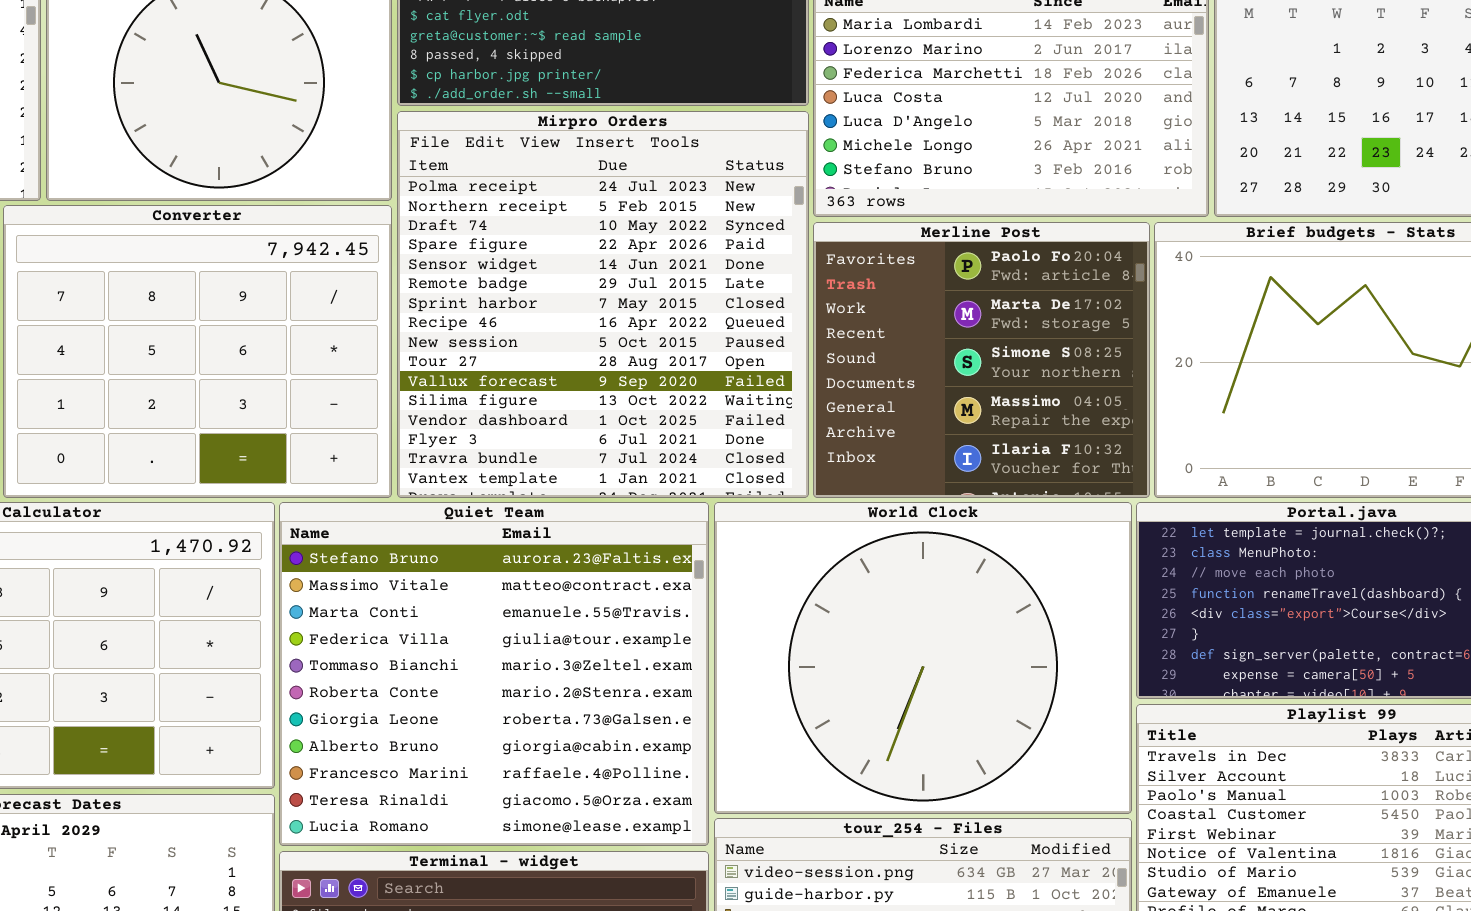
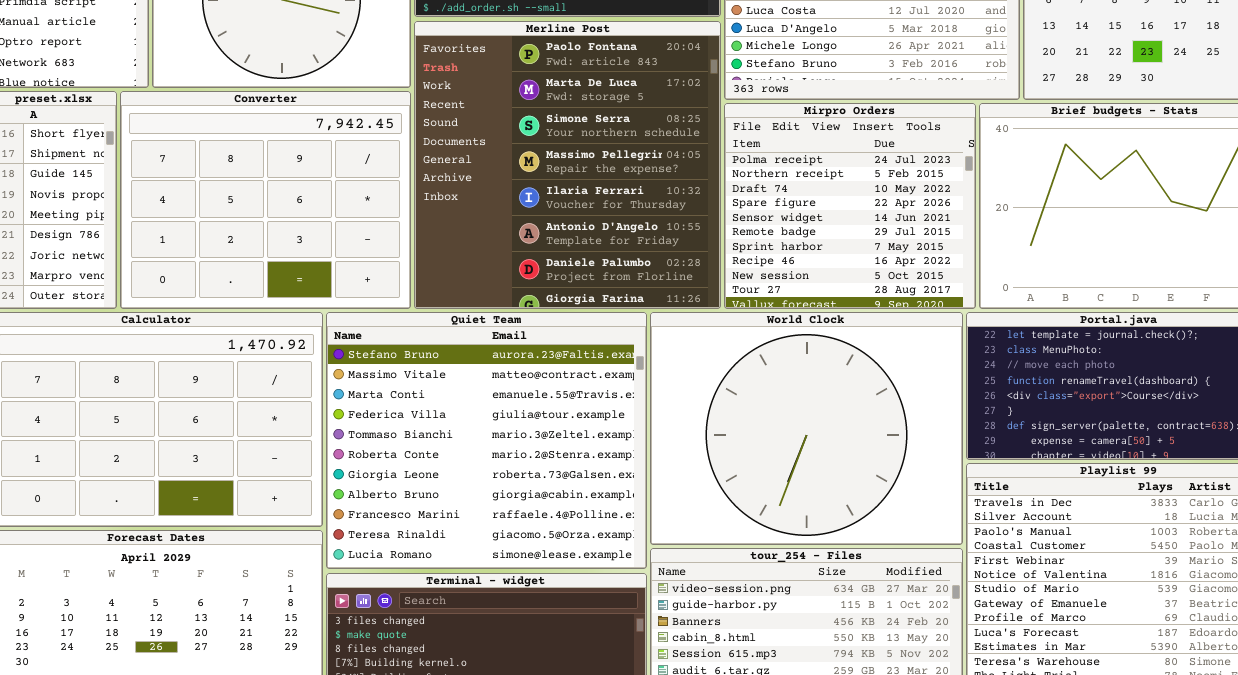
Mirpro Orders: [397,111,809,498] -> [724,103,976,309], moved, resized
Merline Post: [813,222,1150,498] -> [414,21,721,309], moved, resized

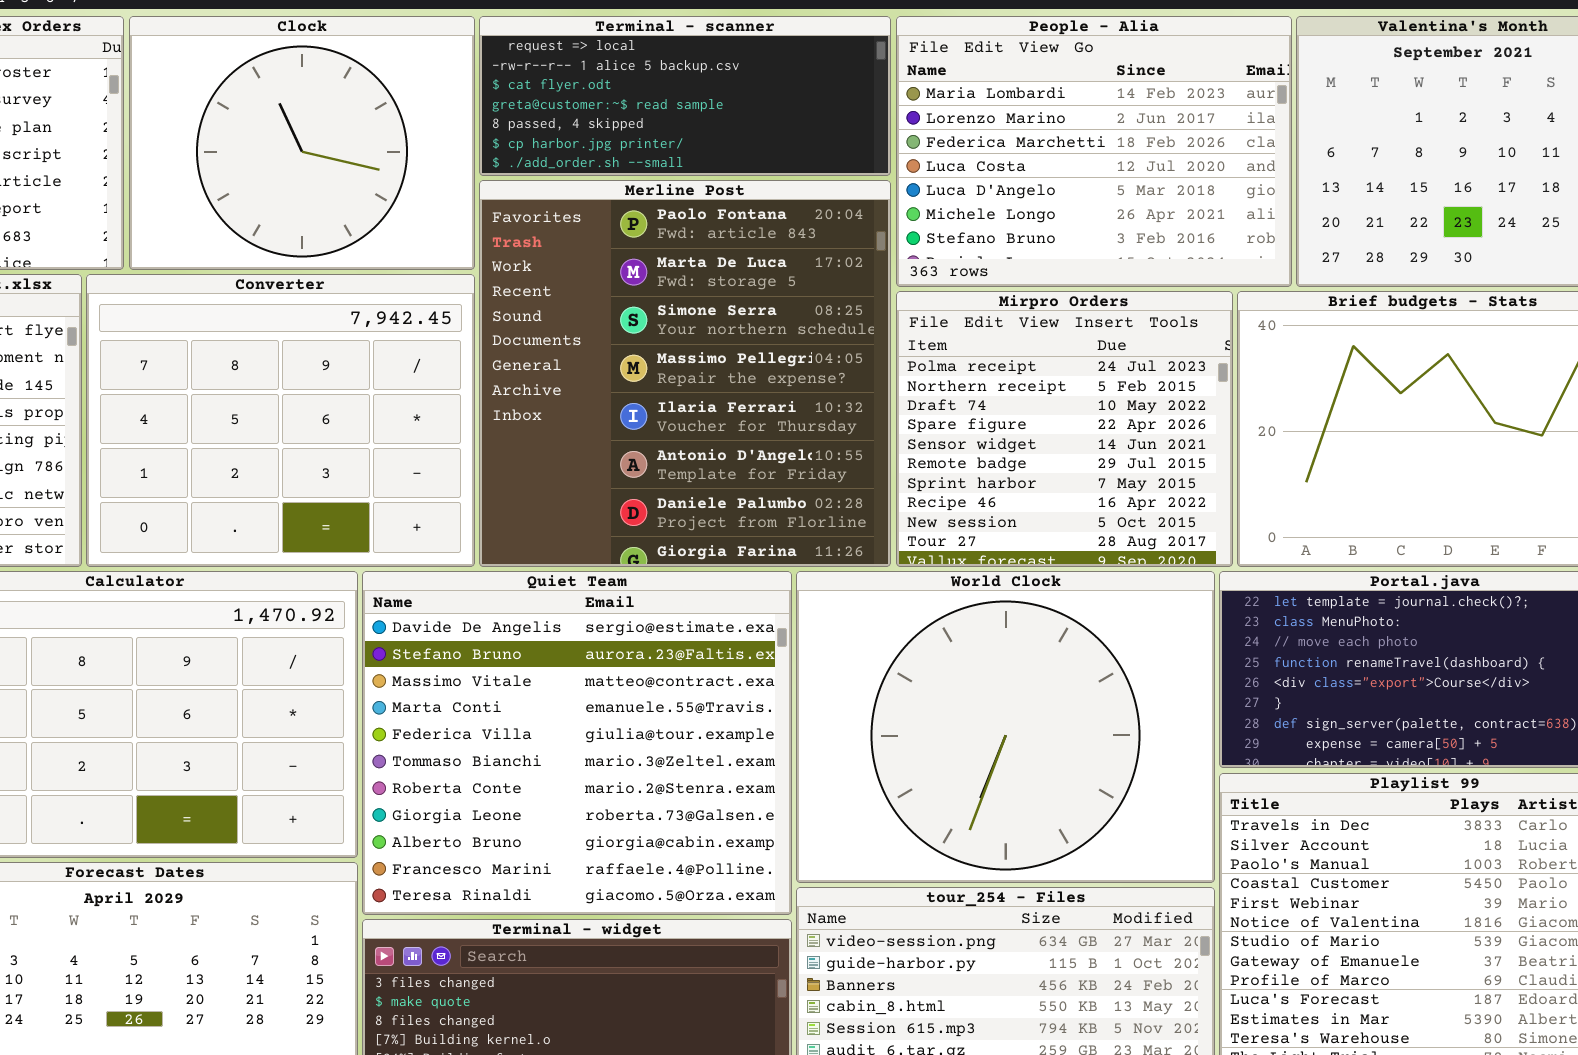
Quiet Team: [326,312,647,569] -> [362,571,792,915], scrolled up 1 row

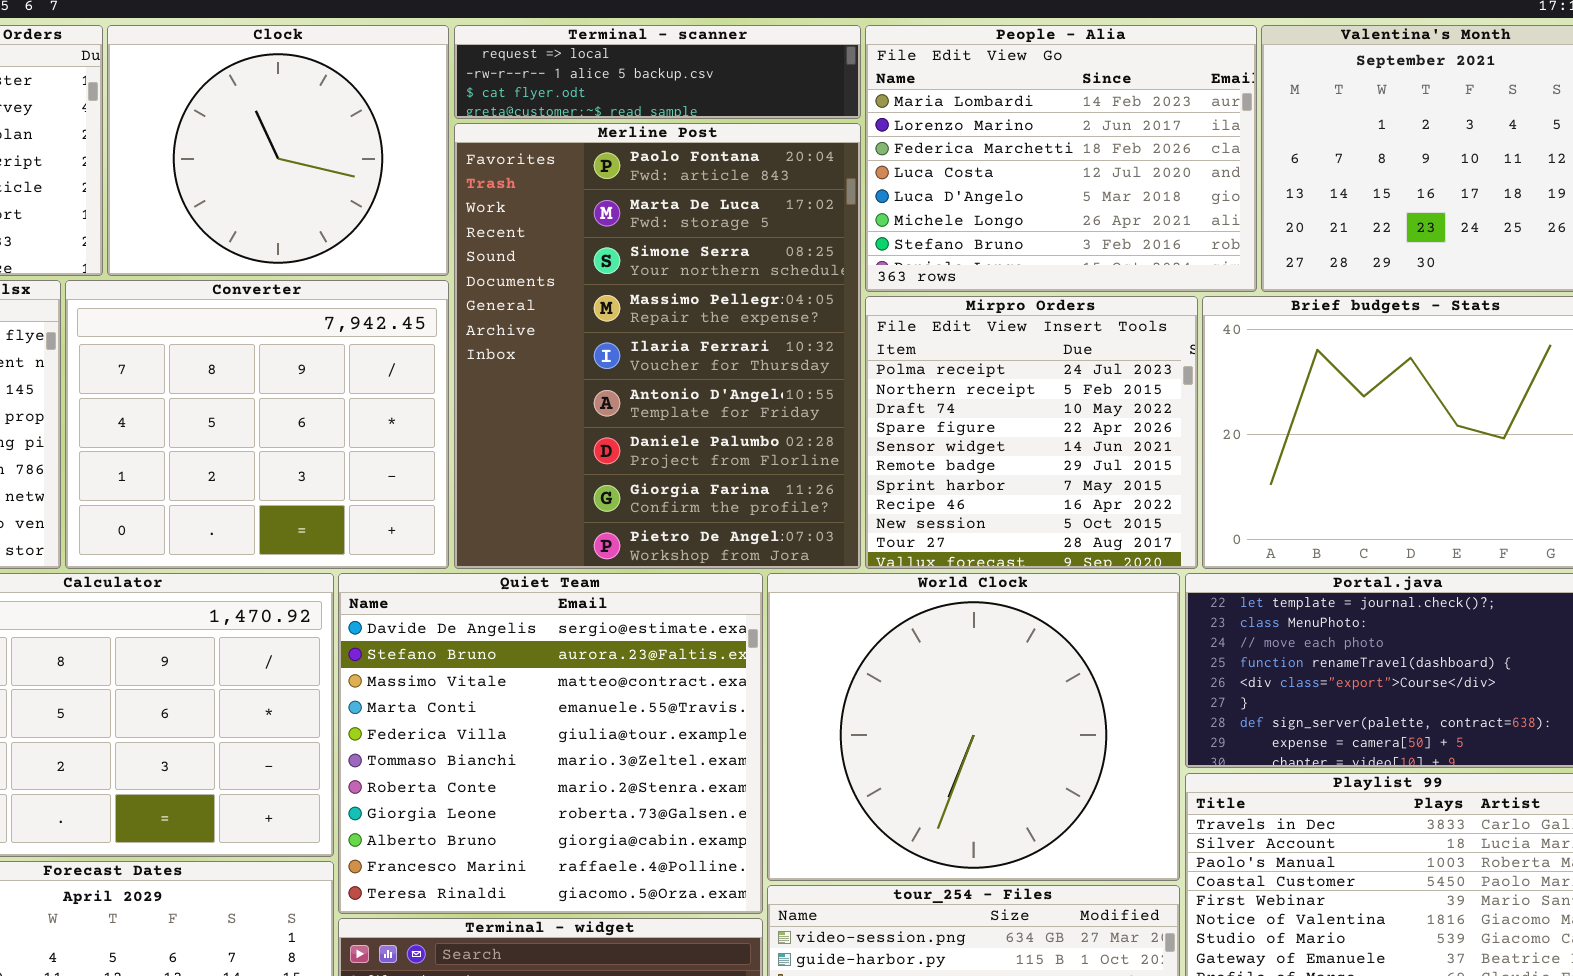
Terminal - scanner: [479,16,891,176] -> [454,25,861,119], resized
Merline Post: [479,180,891,567] -> [454,123,861,569], resized

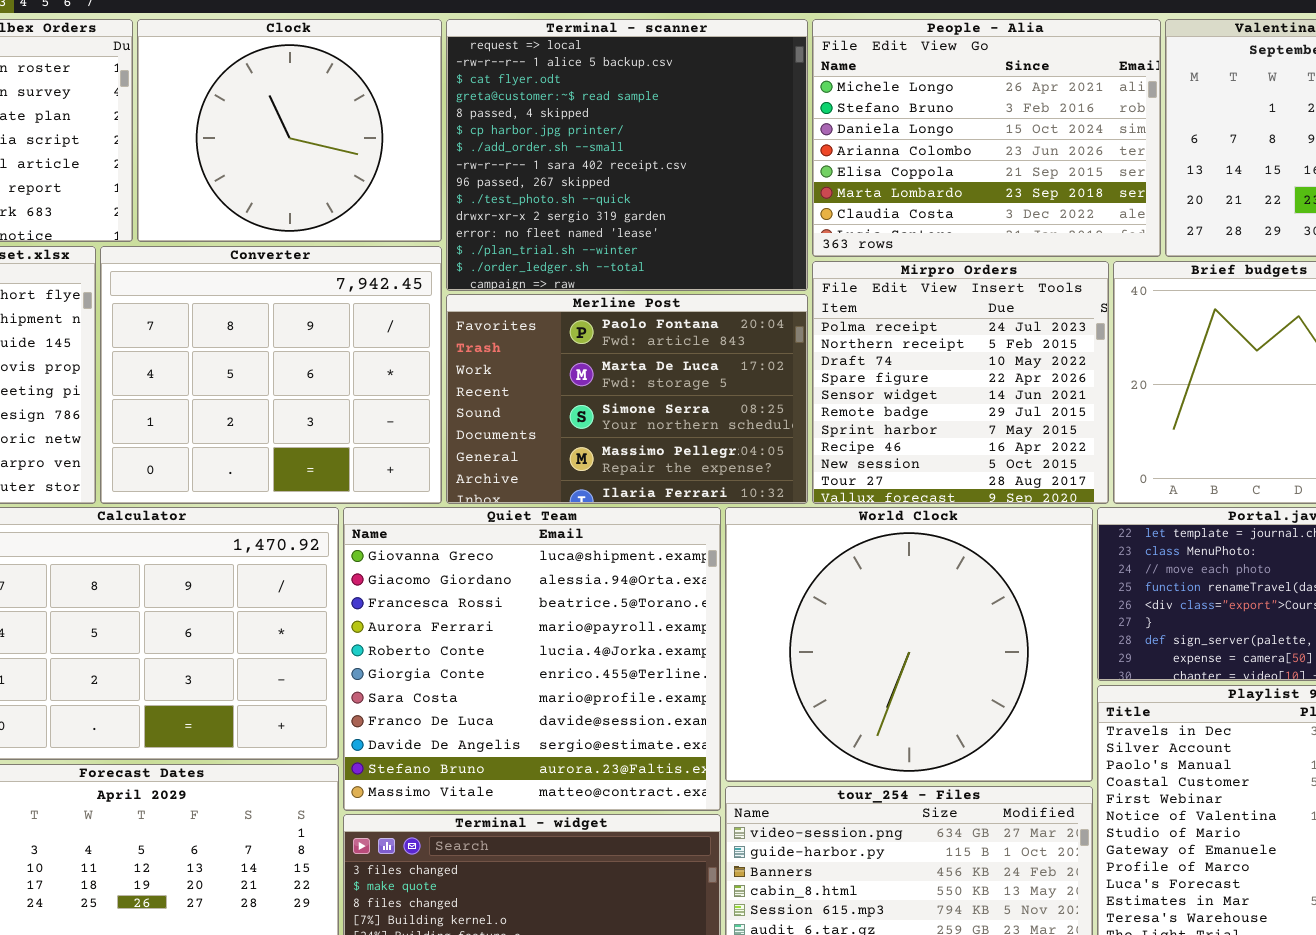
Terminal - scanner: [454,25,861,119] -> [446,19,808,291], resized
People - Alia: [865,25,1257,292] -> [812,19,1161,257], scrolled down 5 rows
Merline Post: [454,123,861,569] -> [446,294,808,504], resized
Quiet Team: [338,573,763,914] -> [343,507,721,811], scrolled up 8 rows

